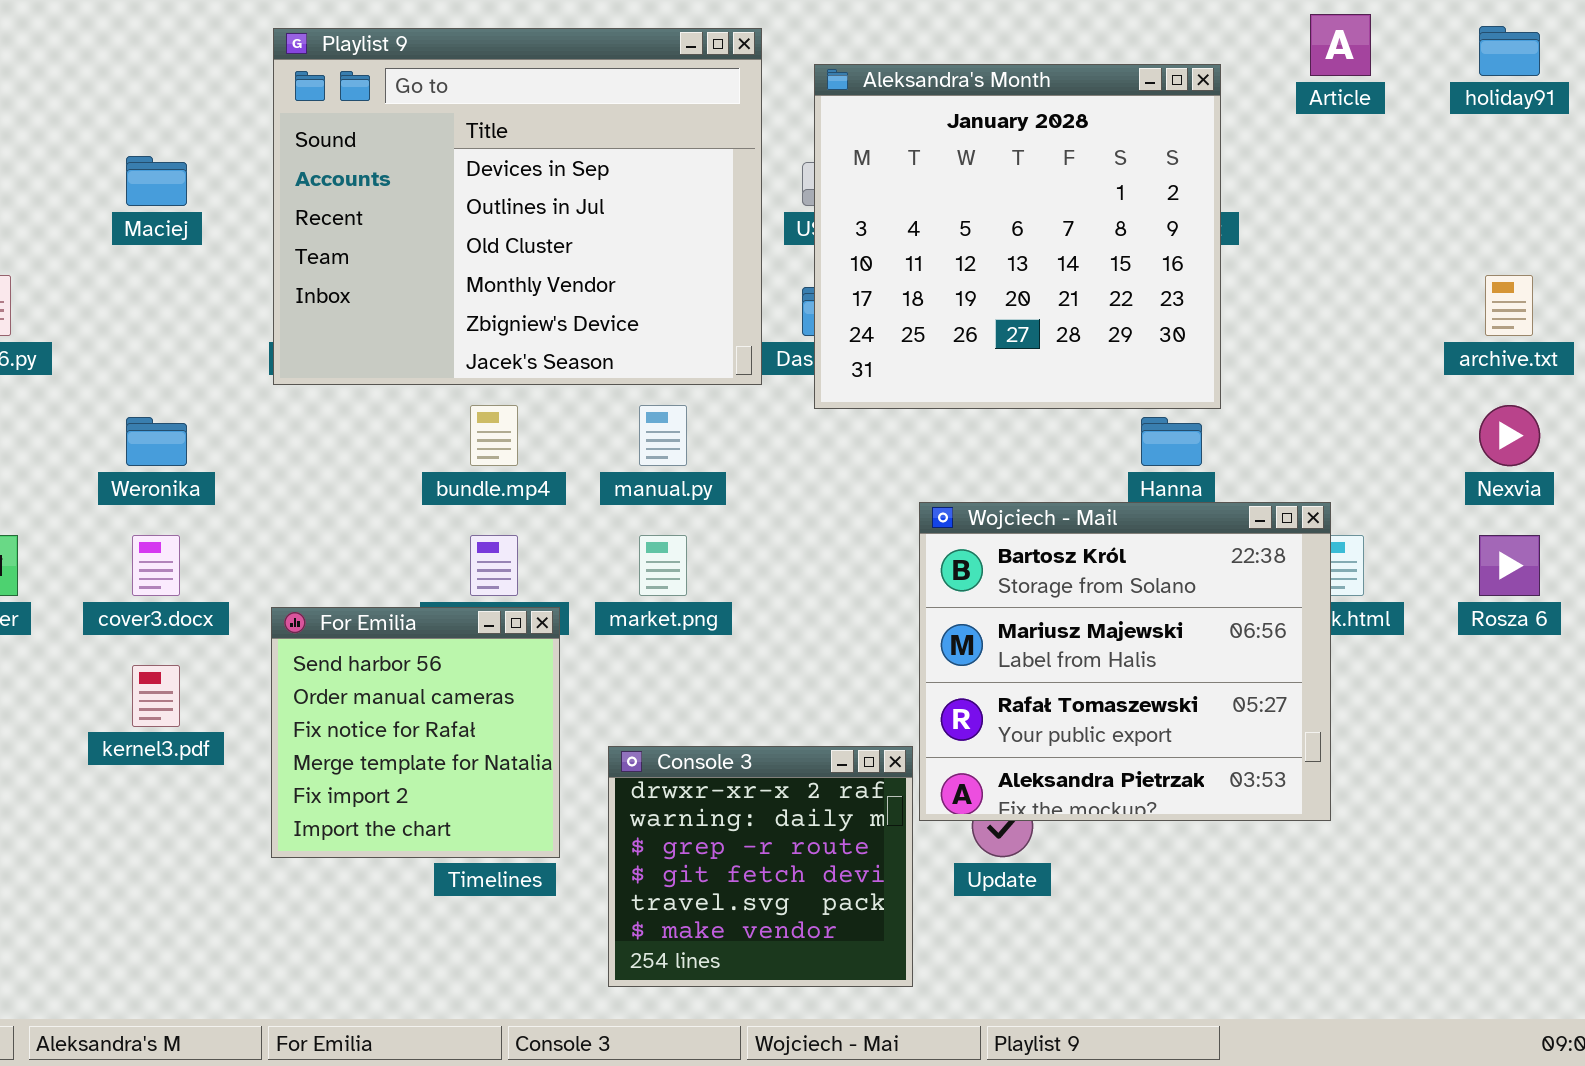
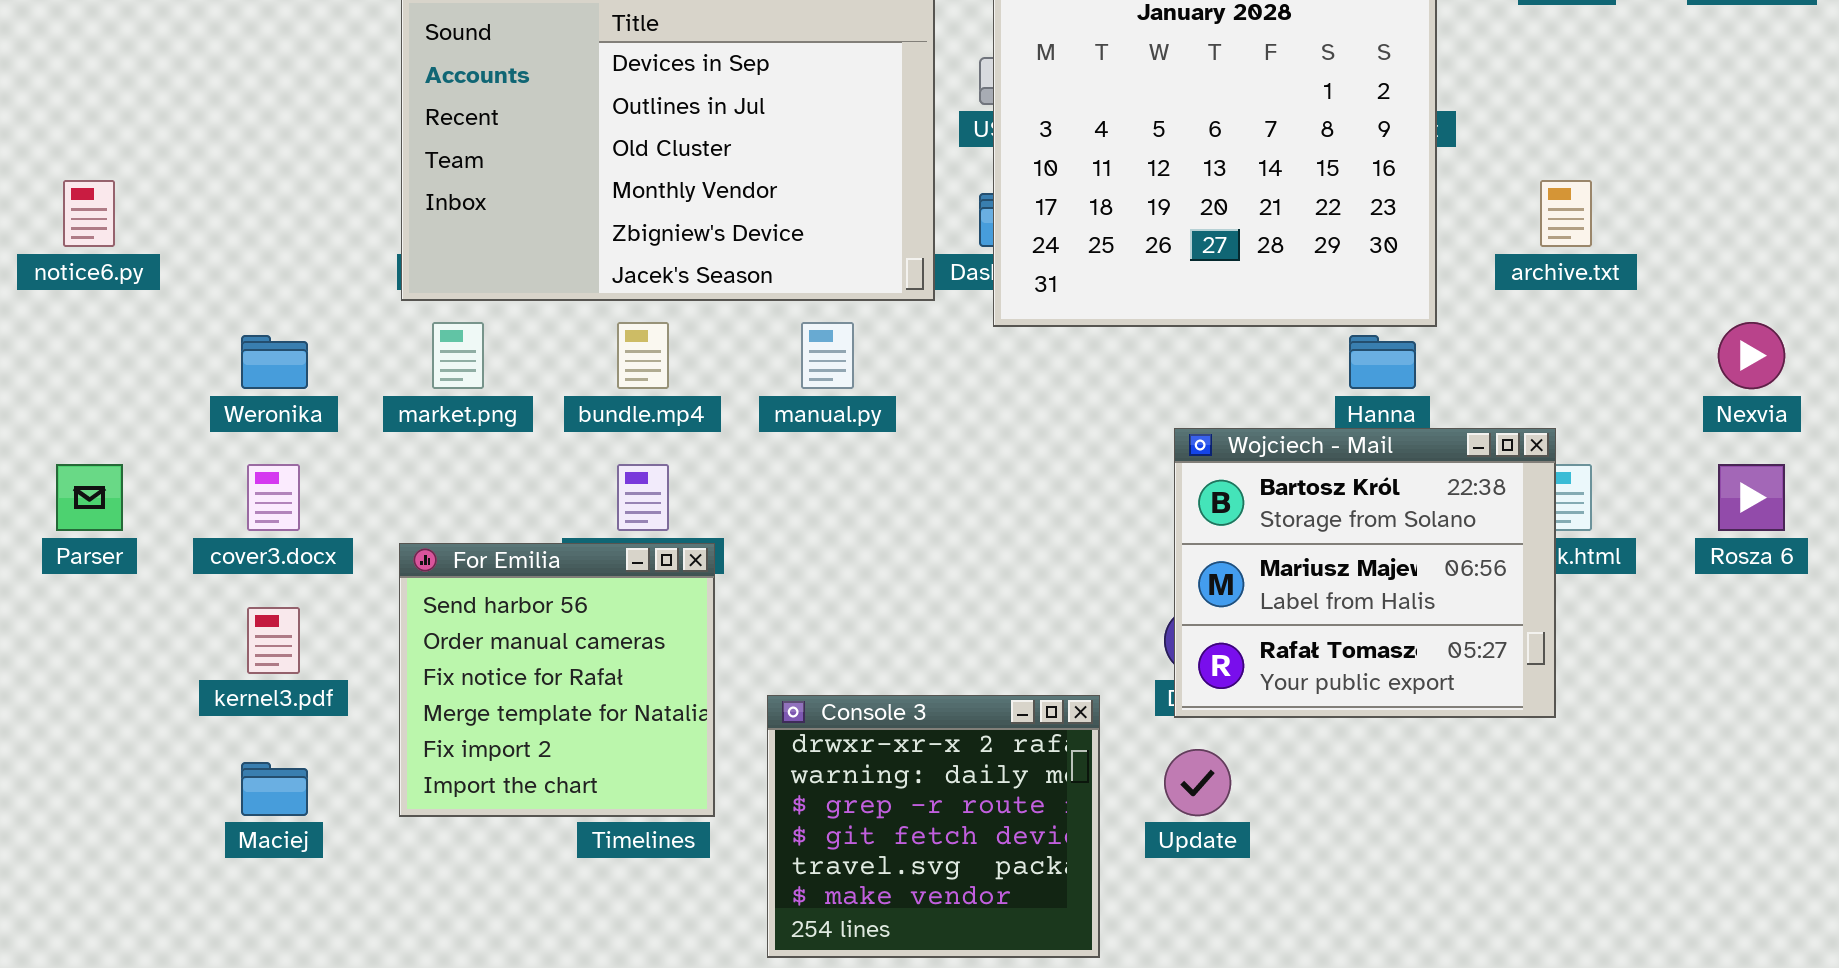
Maciej: [126,156,187,206] -> [241,762,308,816], moved
archive.txt: [1485,275,1533,336] -> [1540,180,1592,247], moved
Wojciech - Mail: [919,502,1331,821] -> [1174,428,1556,718], resized
market.png: [639,535,687,596] -> [432,322,484,389], moved

